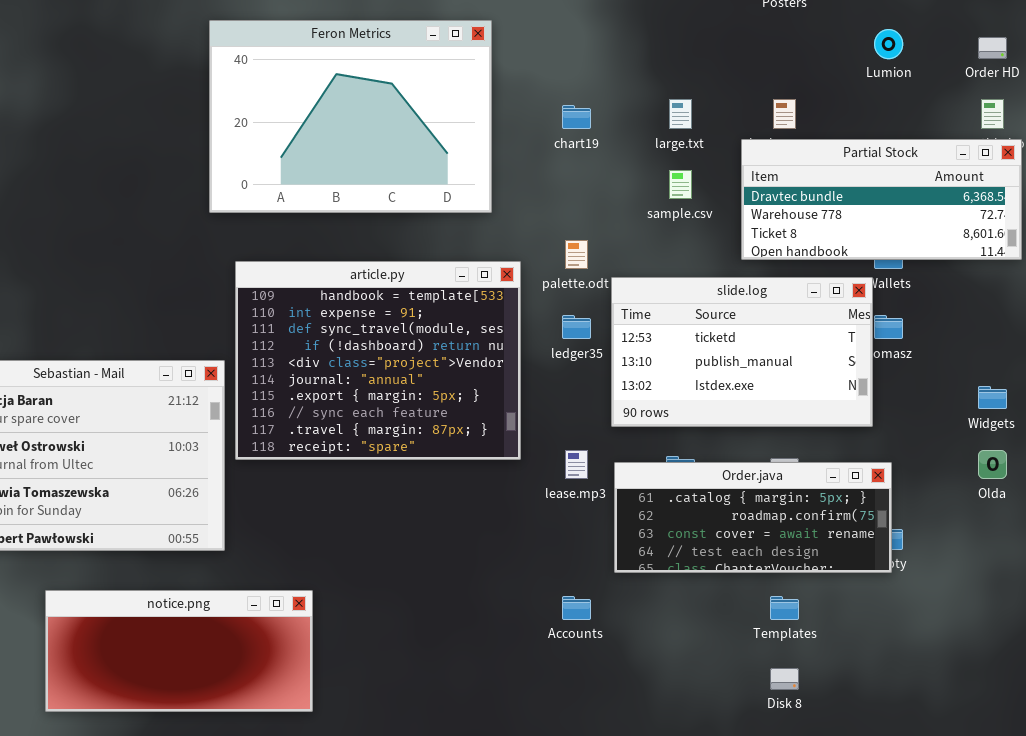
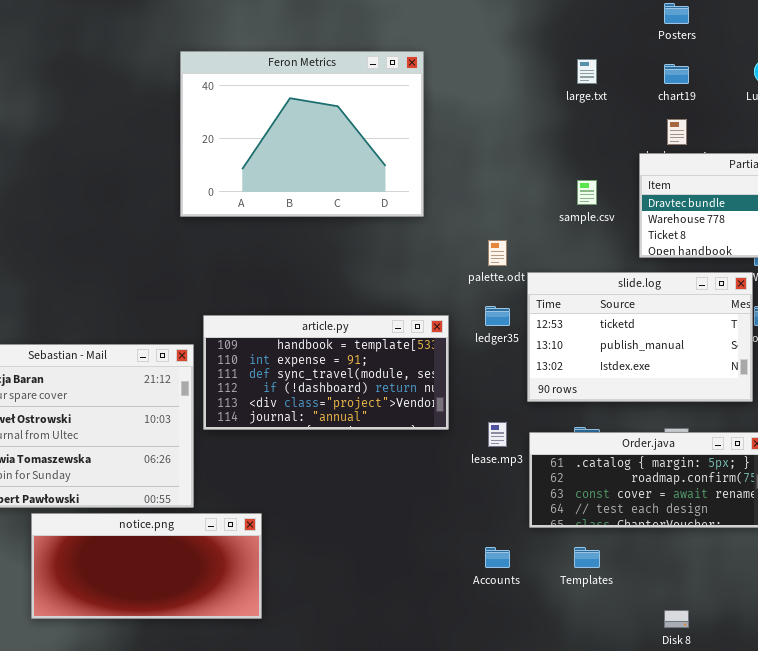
large.txt: [669,99,692,129] -> [577,59,597,84], moved
chart19: [562,105,591,129] -> [664,64,689,84], moved
article.py: [235,261,521,460] -> [203,315,449,430], resized
notice.png: [45,590,313,712] -> [31,513,262,619], moved
Templates: [770,596,799,620] -> [574,547,600,568], moved

